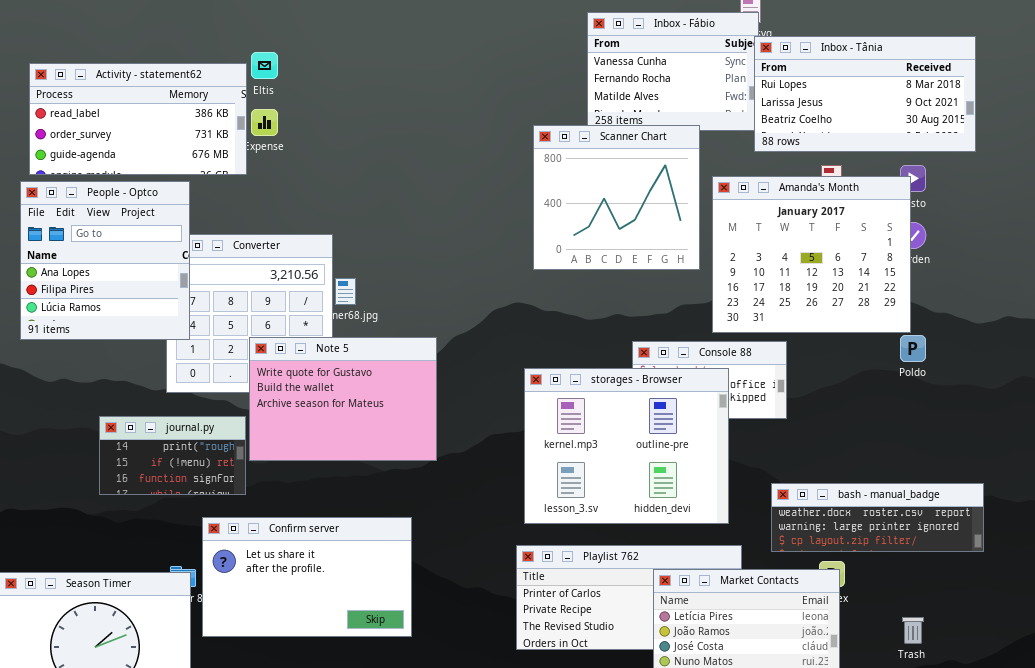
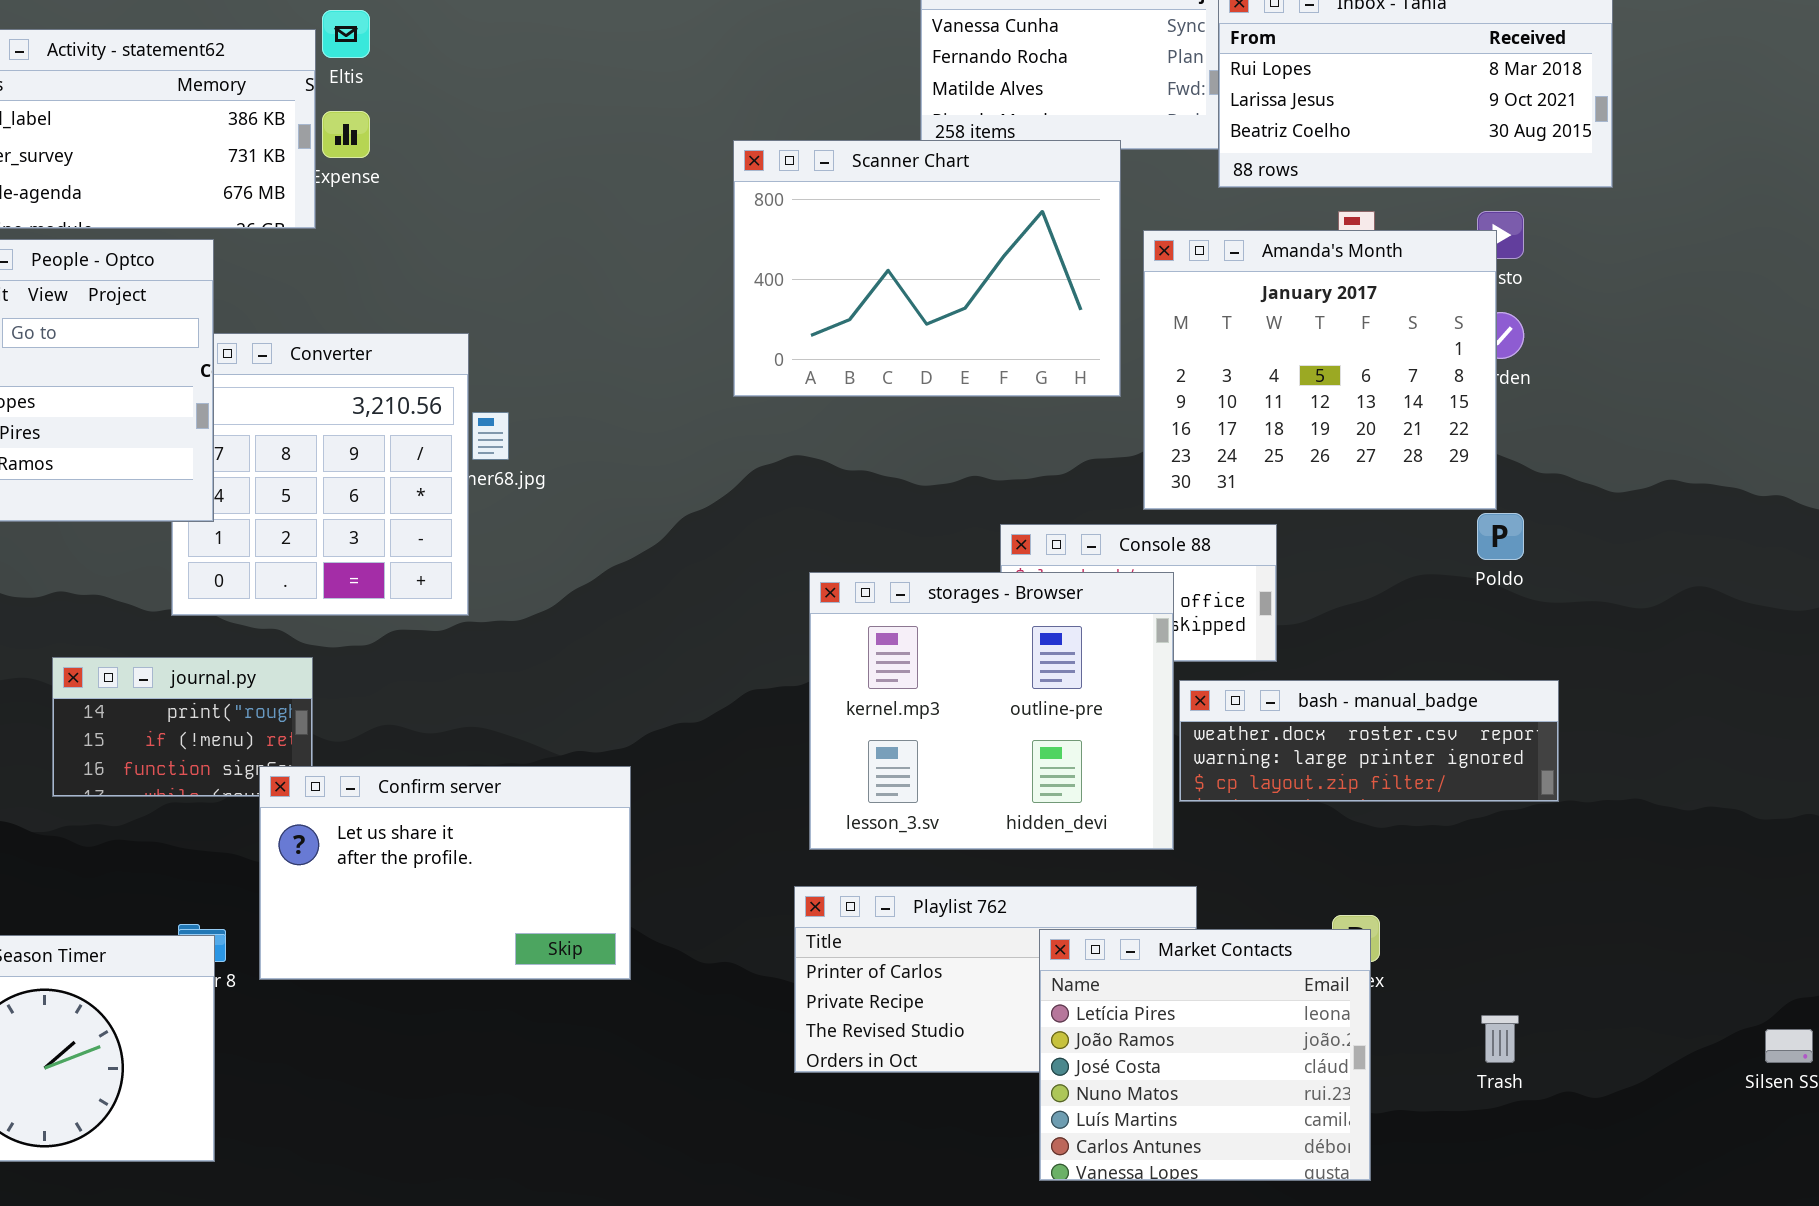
Scanner Chart: [533,125,700,270] -> [733,140,1121,397], resized
Note 5: [249,337,437,461] -> none, closed
bash - manual_badge: [771,483,984,552] -> [1179,680,1559,802], moved
Confirm server: [202,517,412,637] -> [259,766,631,980], moved

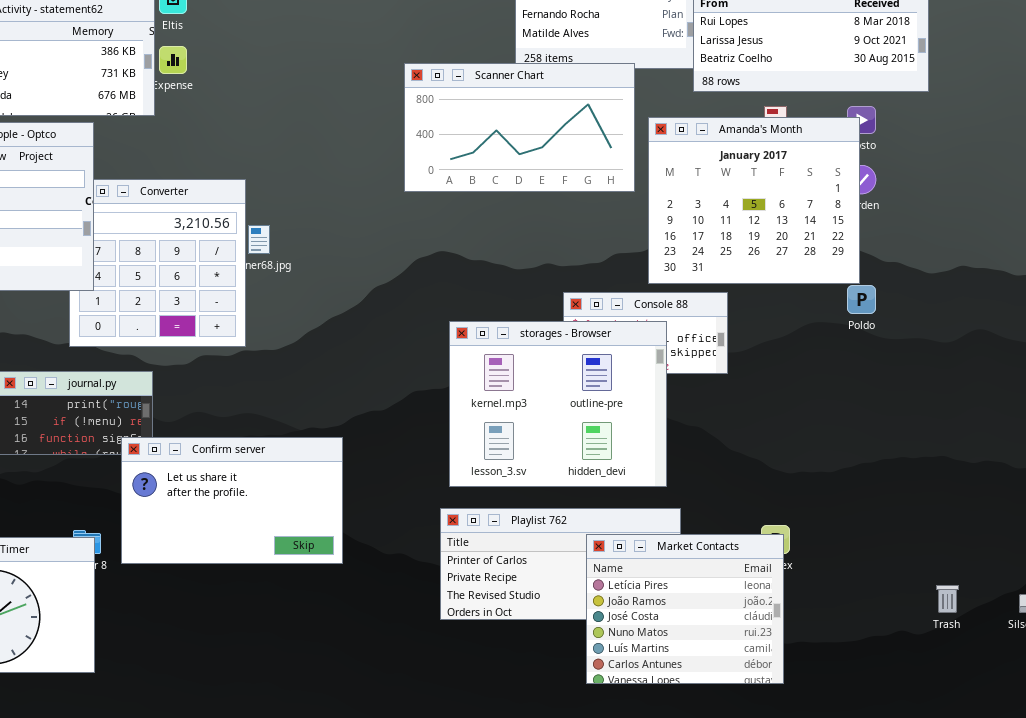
Scanner Chart: [733,140,1121,397] -> [404,63,635,192], resized
bash - manual_badge: [1179,680,1559,802] -> none, closed
Trash: [1481,1015,1519,1063] -> [936,585,959,613], moved

